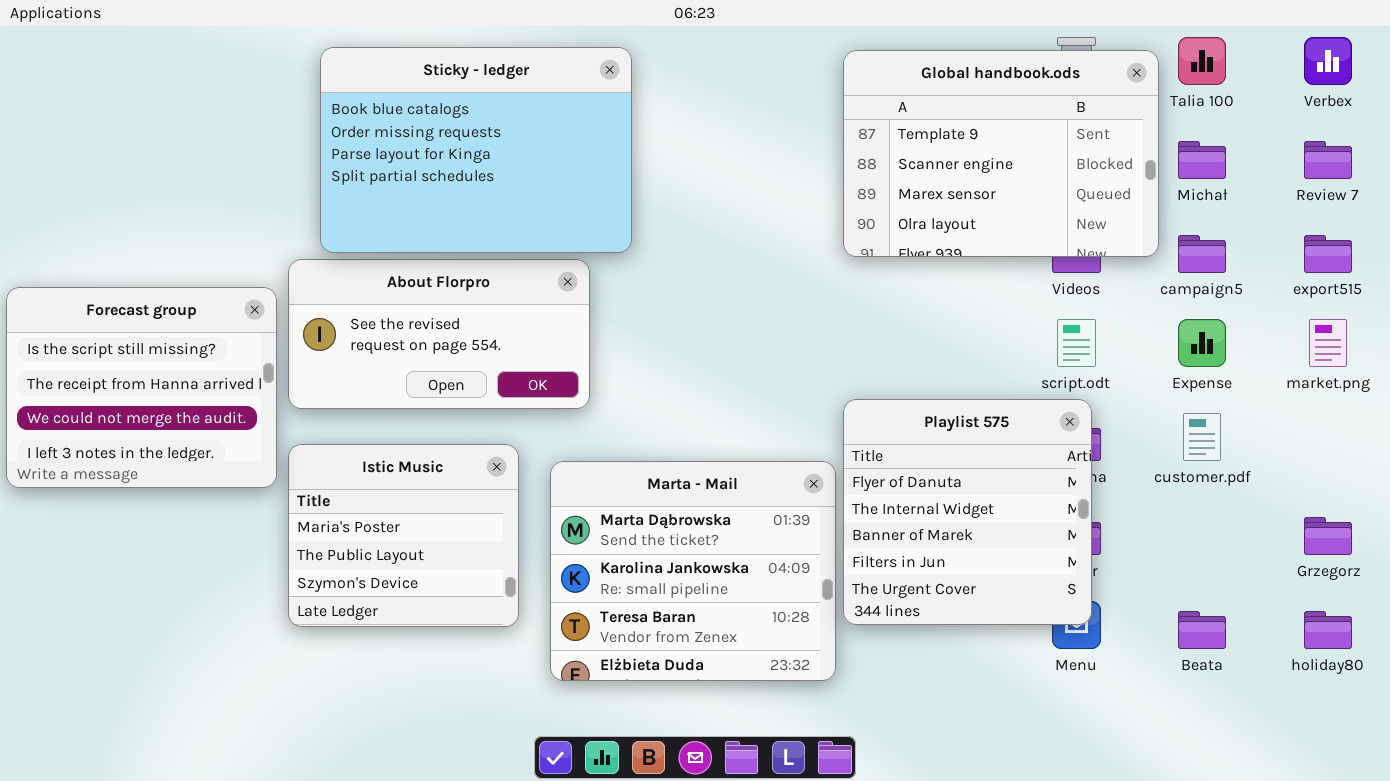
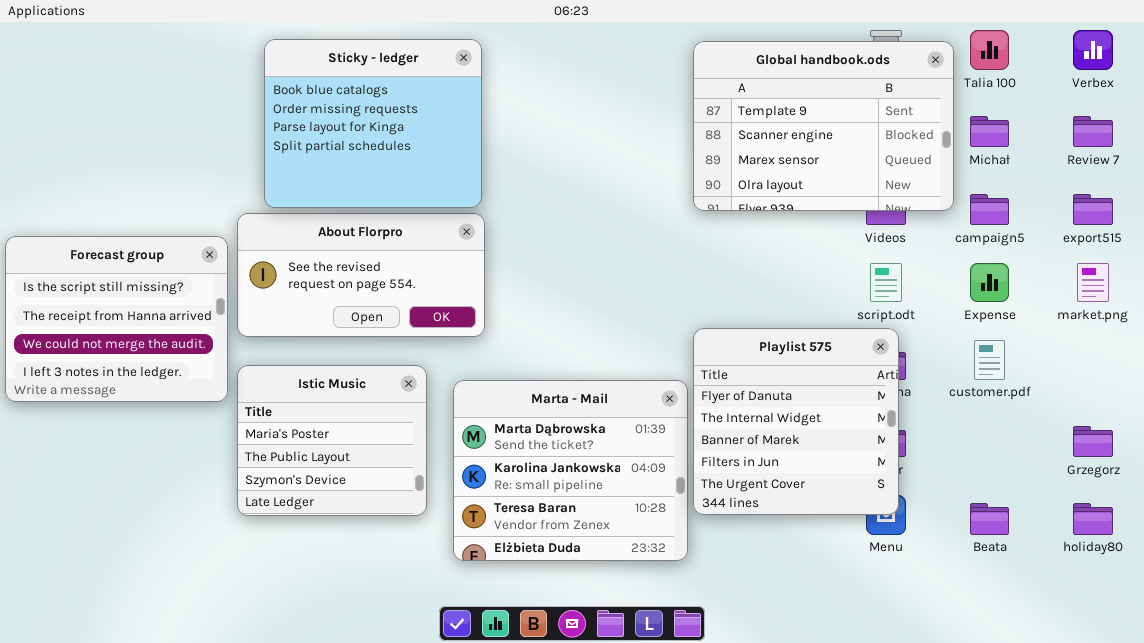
Sticky - ledger: [320,47,632,253] -> [264,39,482,208], resized

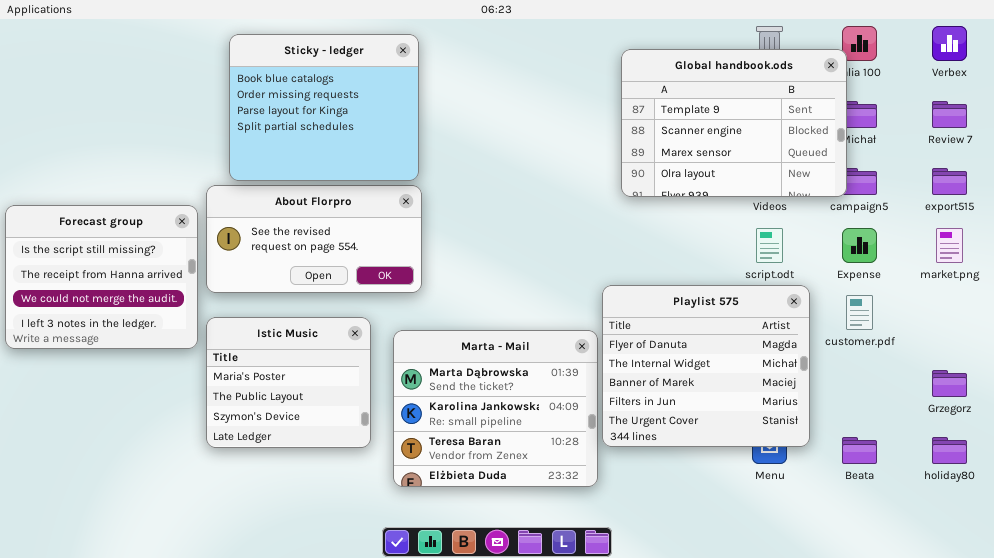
Global handbook.ods: [693,41,954,211] -> [621,49,847,197], moved
Playlist 575: [693,328,899,515] -> [602,285,810,447], resized

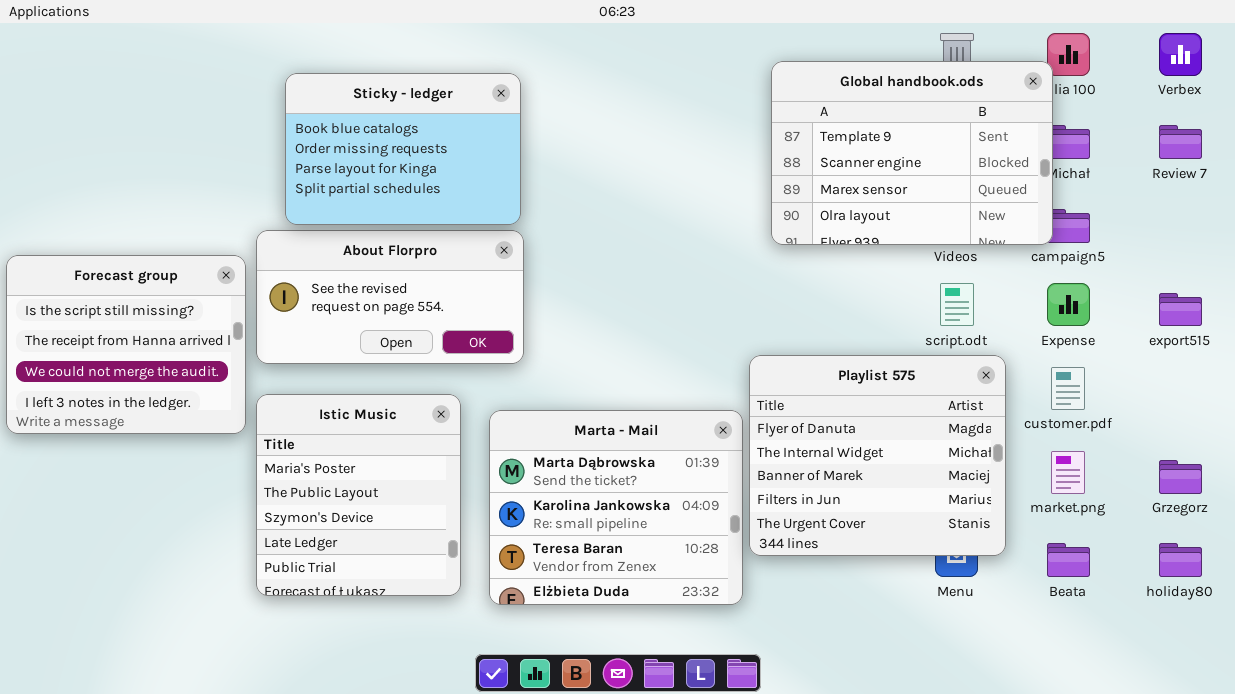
Sticky - ledger: [229,34,419,181] -> [285,73,521,225], resized
export515: [932,168,967,195] -> [1159,293,1202,326], moved
market.png: [936,228,963,263] -> [1051,451,1085,494], moved
Istic Music: [206,317,371,448] -> [256,394,461,596], resized

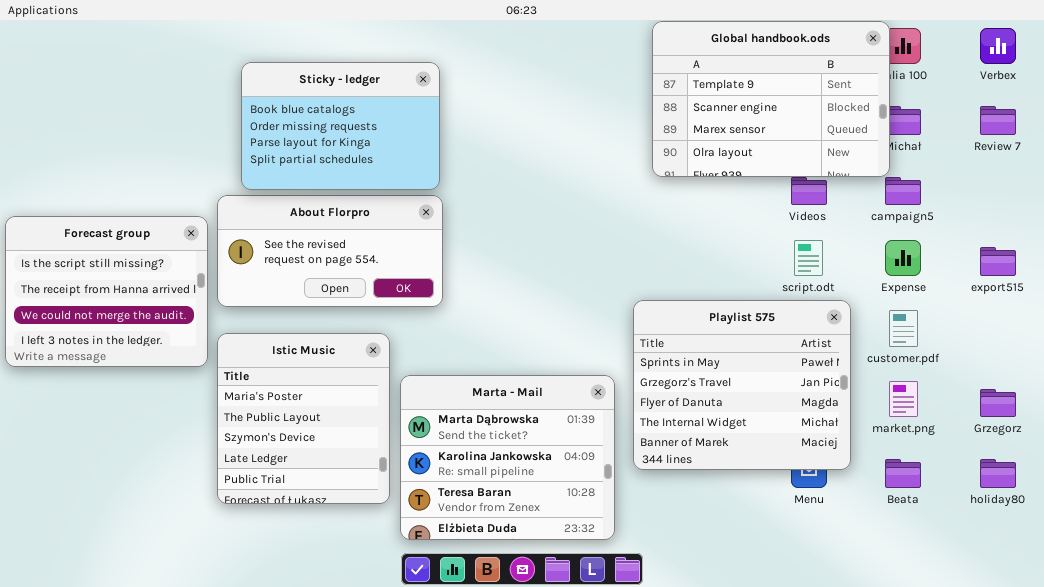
Global handbook.ods: [771,61,1053,245] -> [652,21,890,177], moved
Playlist 575: [749,355,1006,556] -> [633,300,851,470], scrolled up 2 rows
Marta - Mail: [489,410,743,605] -> [400,375,615,540], moved

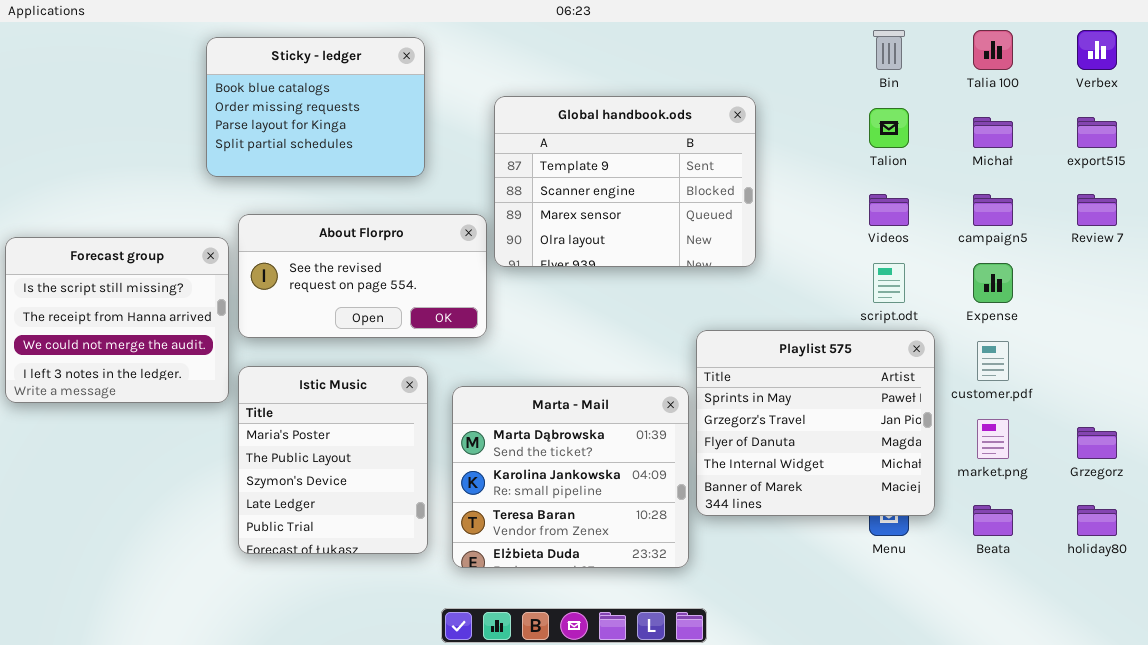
Global handbook.ods: [652,21,890,177] -> [494,96,756,267], moved
Sticky - ledger: [241,62,440,190] -> [206,37,425,177], moved
Review 7: [980,106,1016,135] -> [1077,194,1117,226], moved
export515: [980,247,1016,276] -> [1077,117,1117,148], moved
Marta - Mail: [400,375,615,540] -> [452,386,689,568], moved

